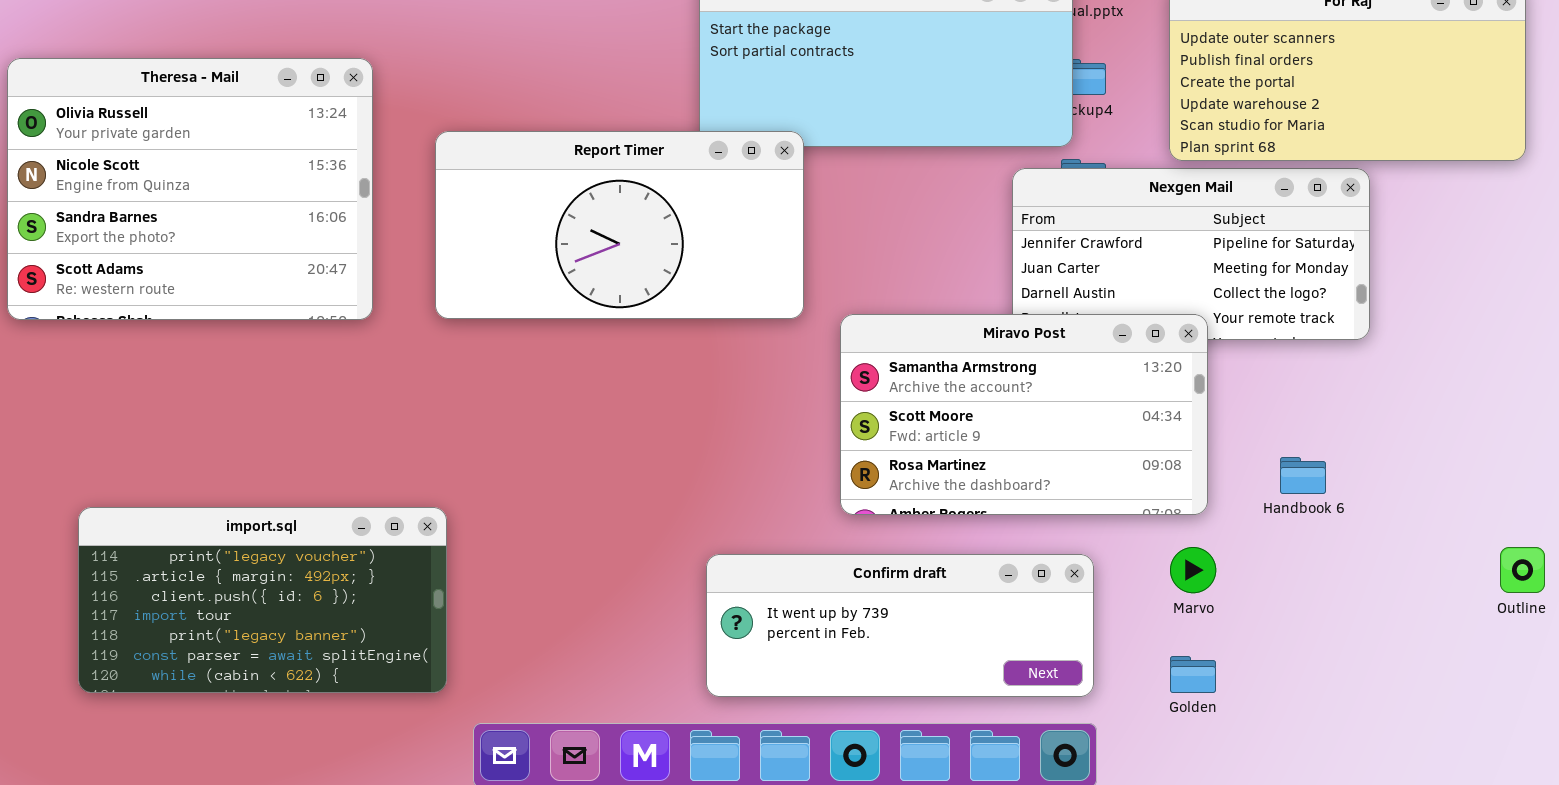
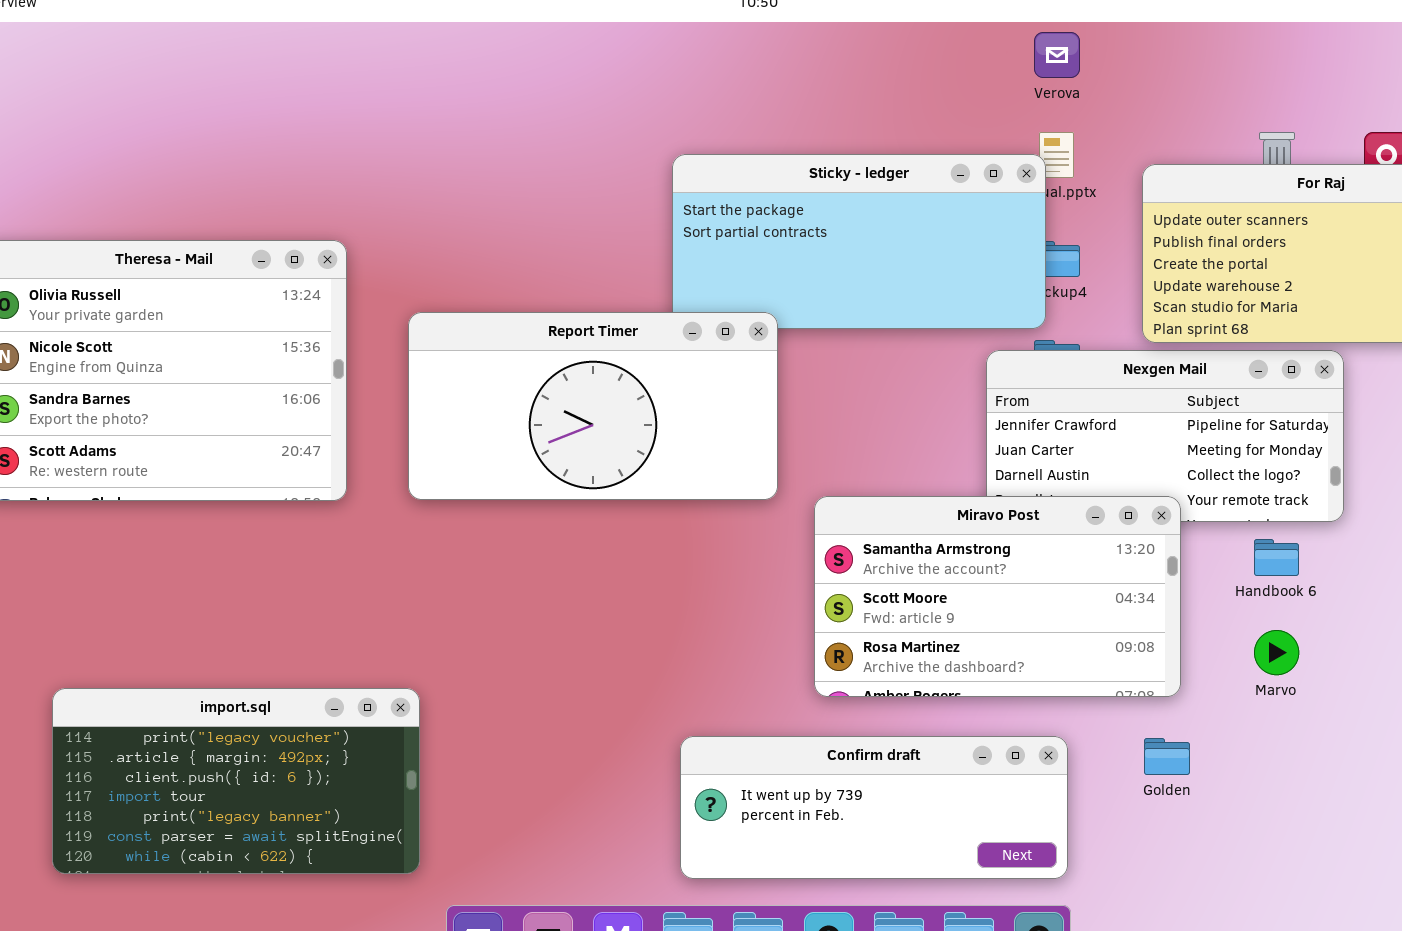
Handbook 6: [1280,457,1326,494] -> [1254,539,1299,576], moved
Marvo: [1170,547,1216,593] -> [1254,630,1299,675], moved
Golden: [1170,656,1216,693] -> [1144,738,1190,775], moved

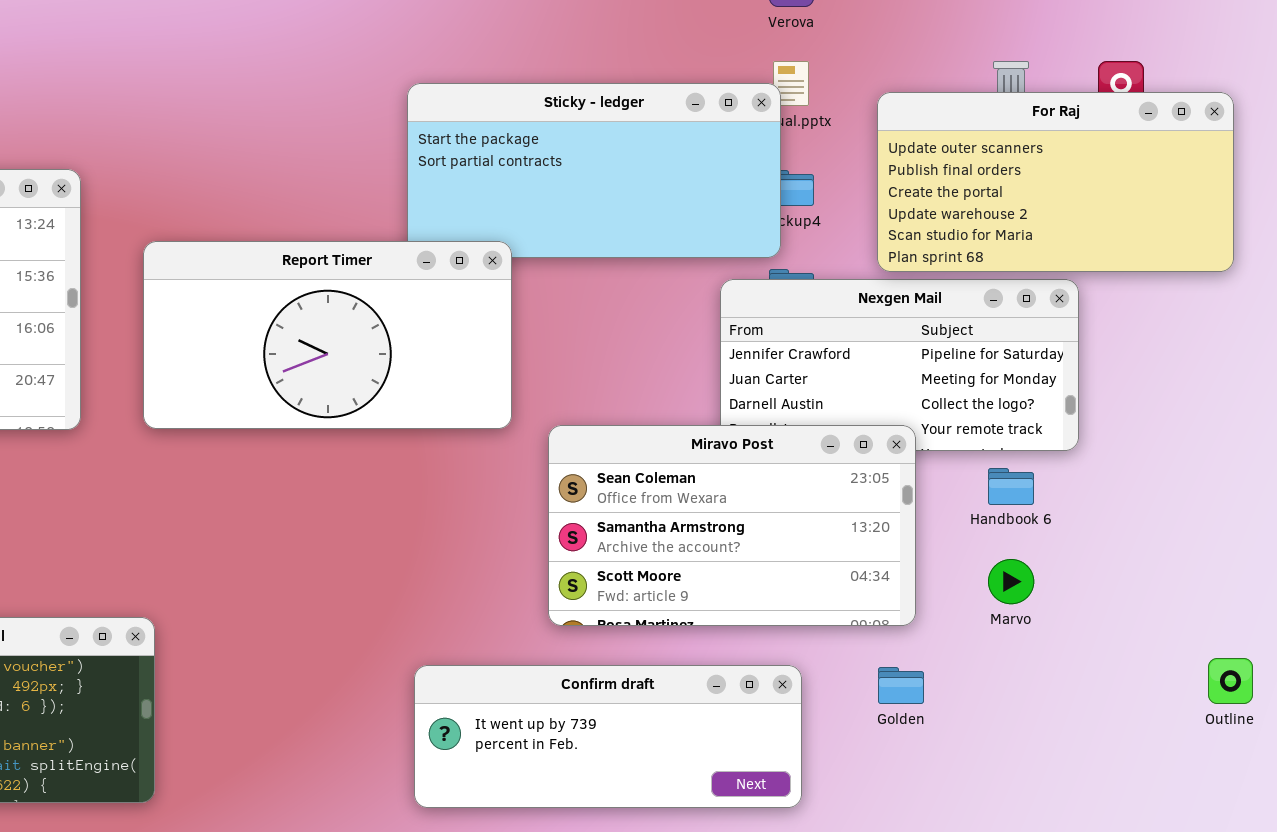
Miravo Post: [814,496,1181,697] -> [548,425,916,626], scrolled up 1 row

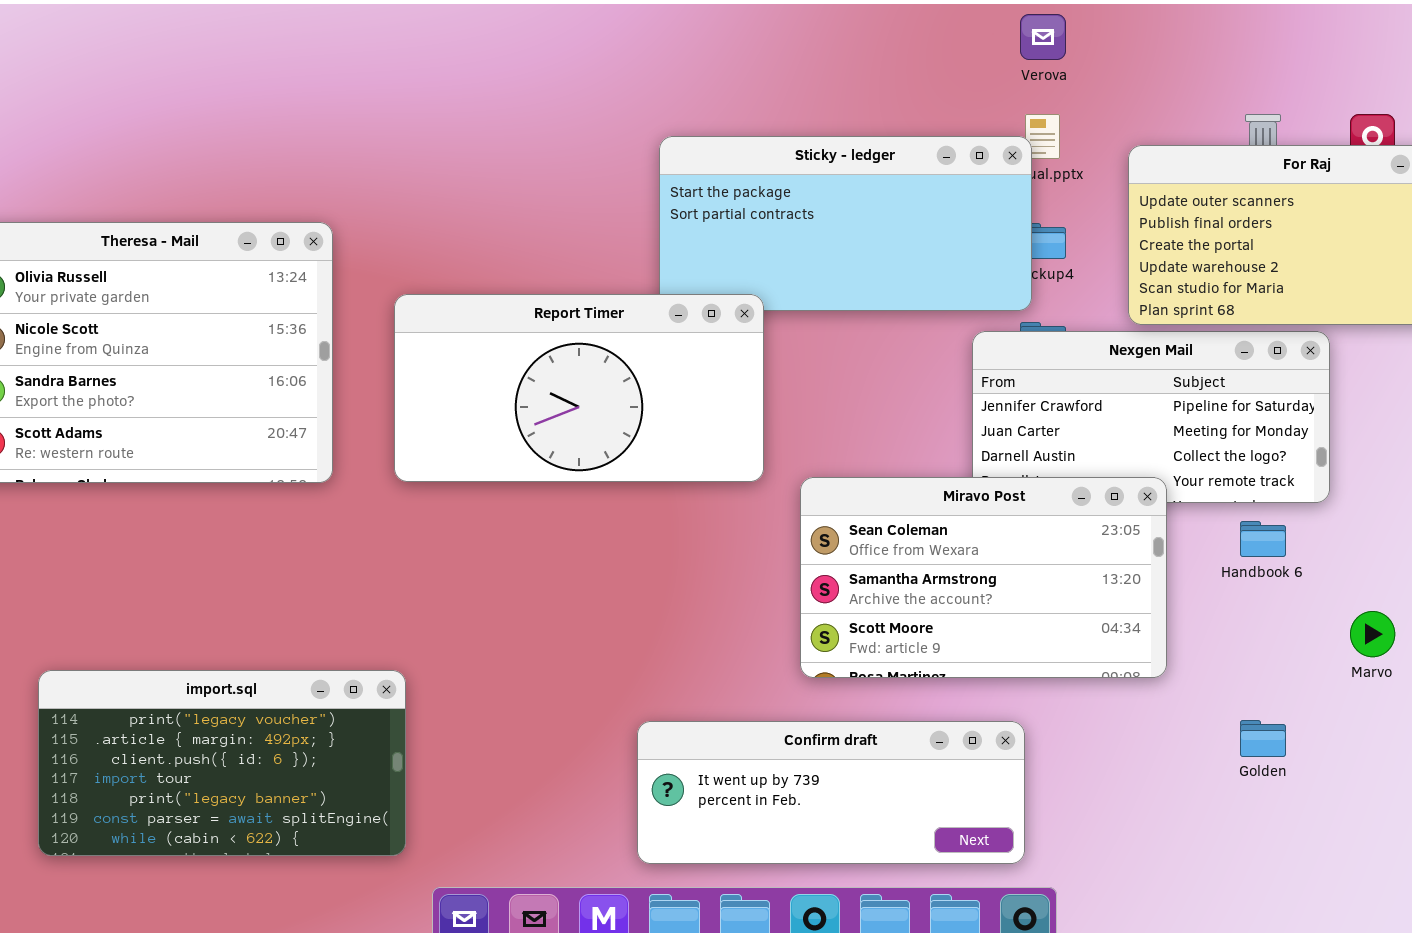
Marvo: [988,559,1034,604] -> [1350,611,1395,657], moved
Confirm draft: [414,665,802,808] -> [637,721,1025,864], moved
Golden: [878,667,924,704] -> [1240,720,1286,757], moved

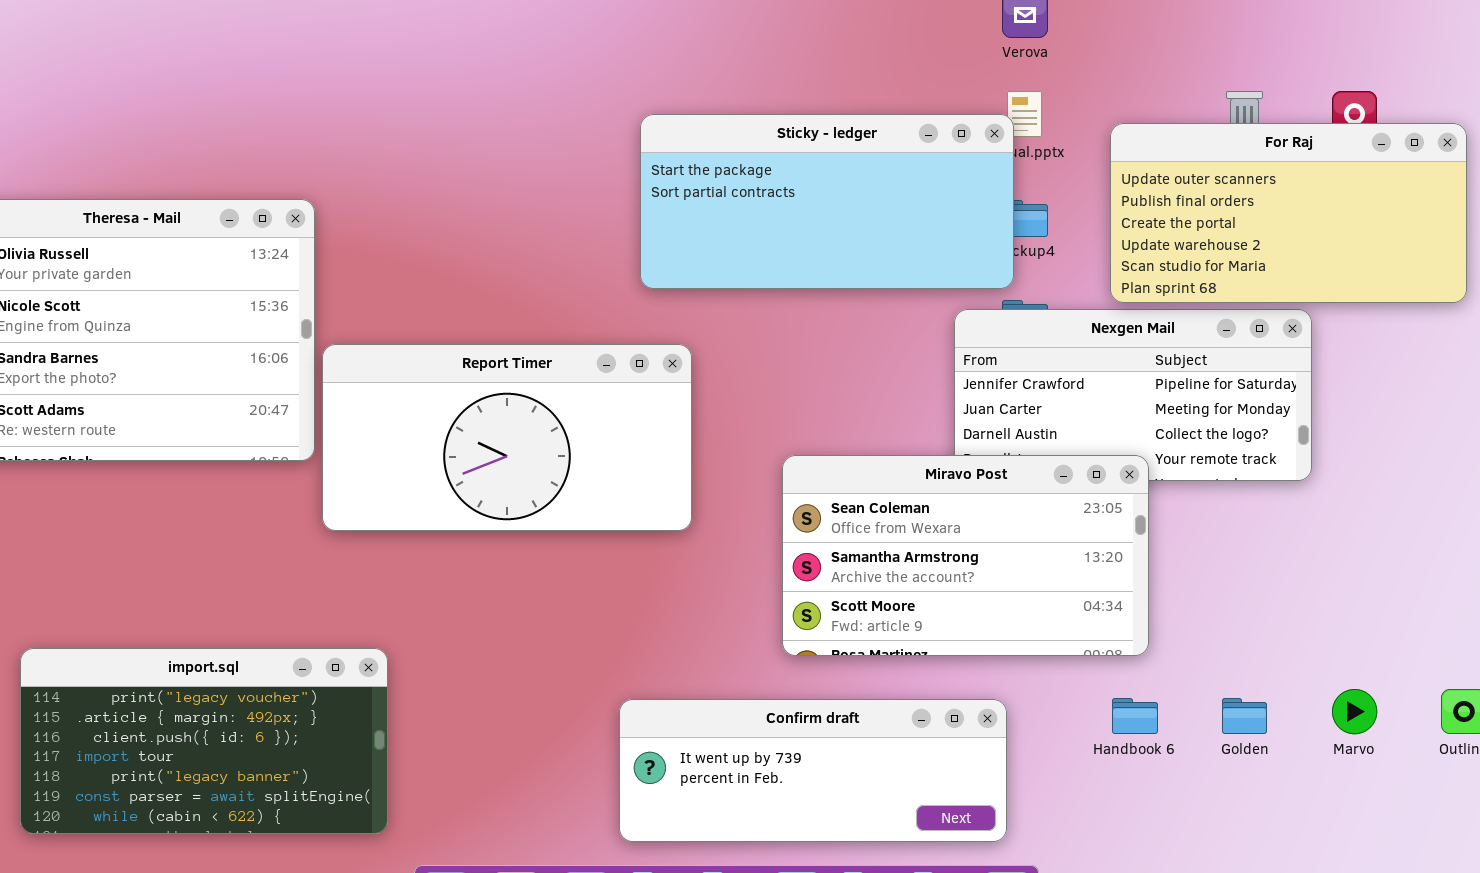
Report Timer: [394,294,764,482] -> [322,344,692,531], moved
Handbook 6: [1240,521,1286,557] -> [1112,698,1158,734], moved
Marvo: [1350,611,1395,657] -> [1332,689,1377,734], moved

